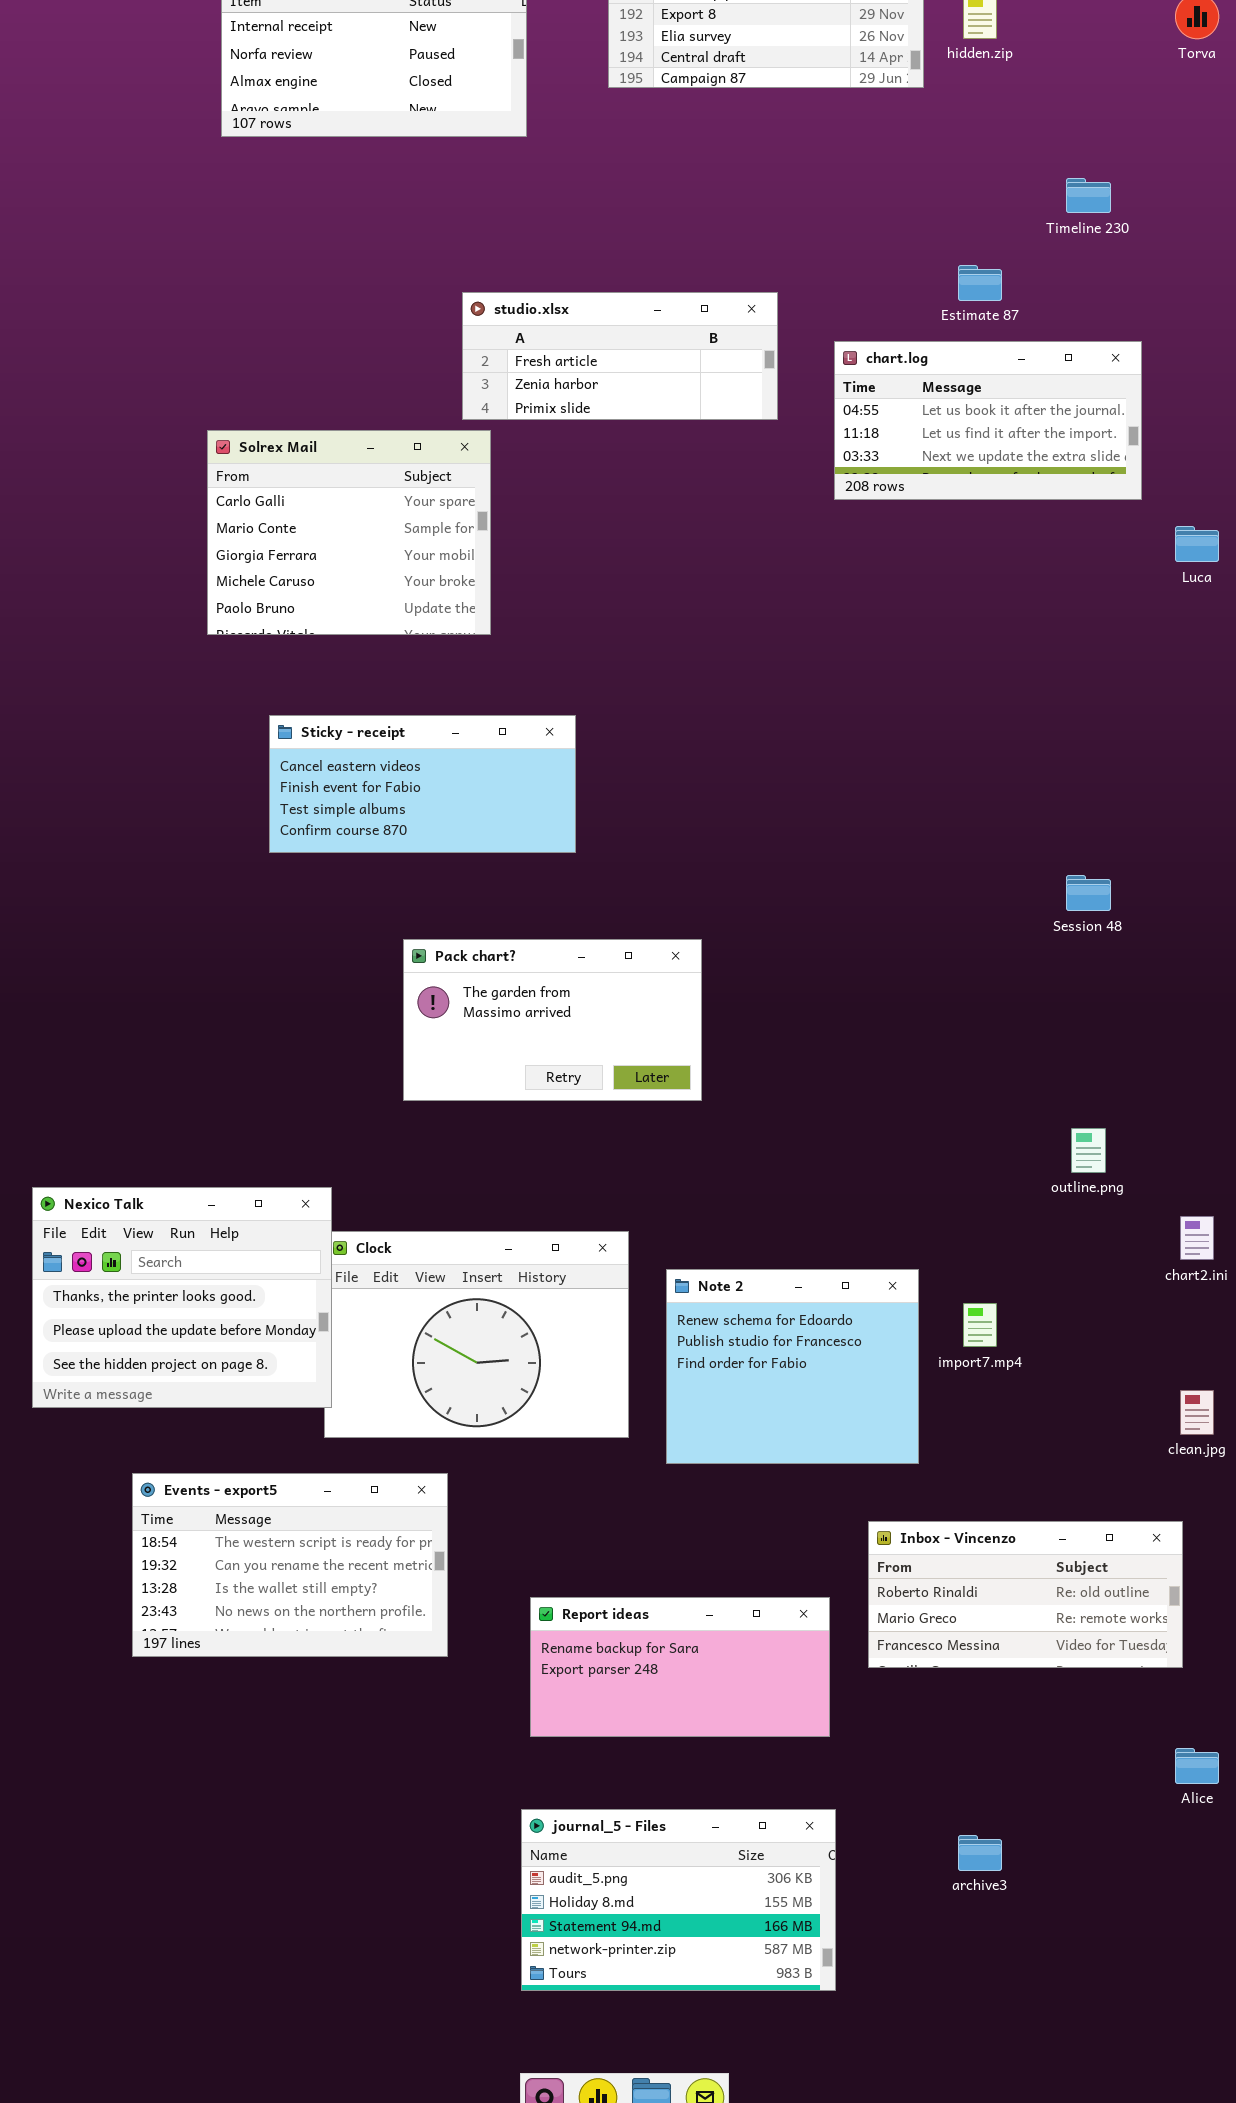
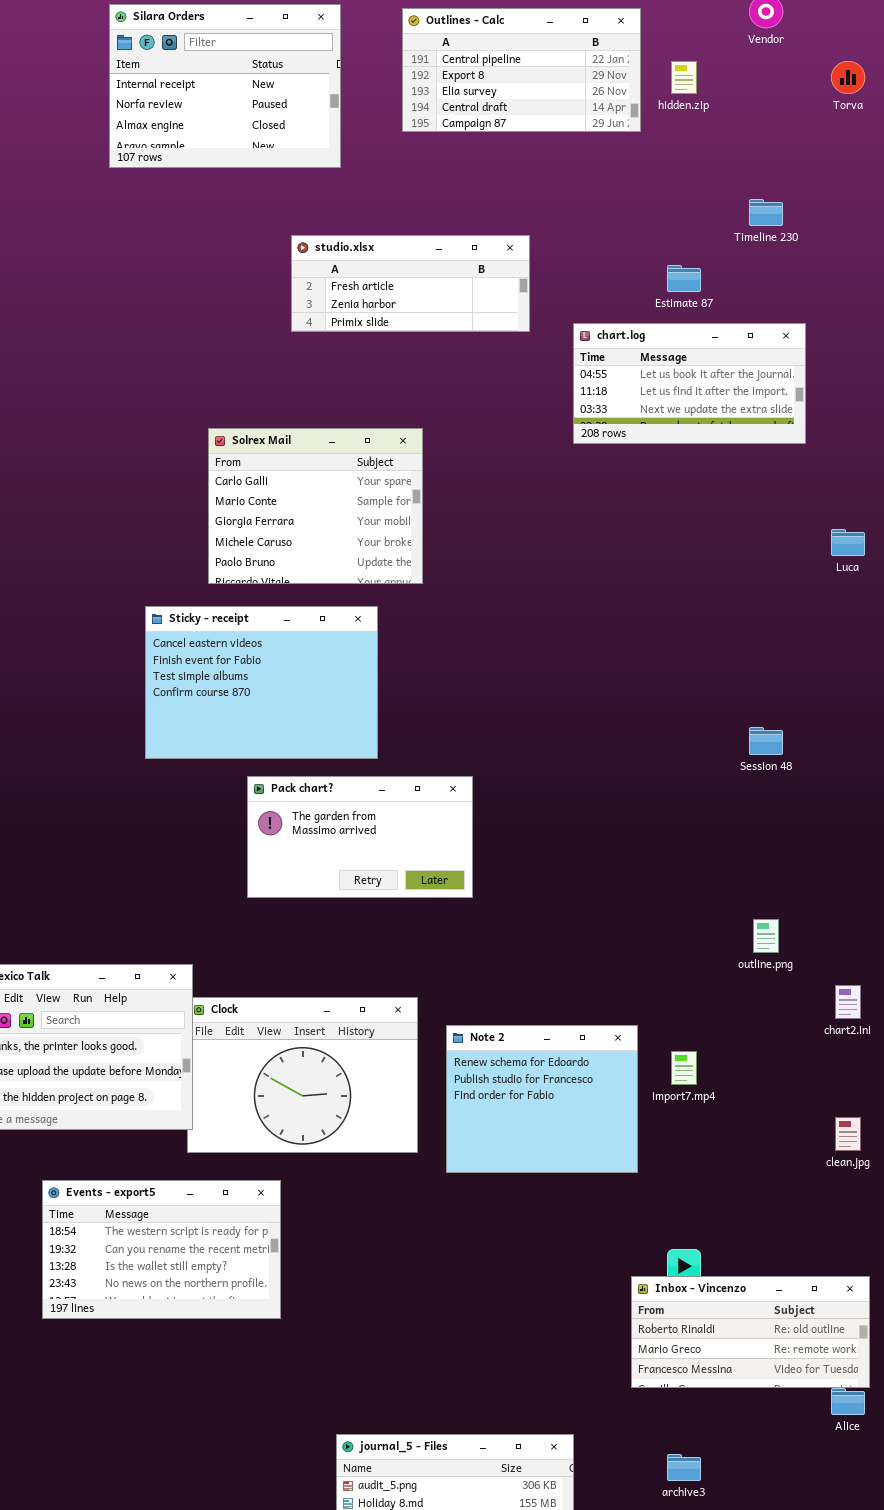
studio.xlsx: [462,292,778,420] -> [291,235,530,332], moved
Solrex Mail: [207,430,491,635] -> [208,428,423,584], moved
Luca: [1175,526,1219,562] -> [831,529,865,556], moved
Sticky - receipt: [269,715,576,853] -> [145,606,378,759], resized
Inbox - Vincenzo: [868,1521,1183,1668] -> [631,1276,870,1388], moved
Report ideas: [530,1597,830,1737] -> none, closed

